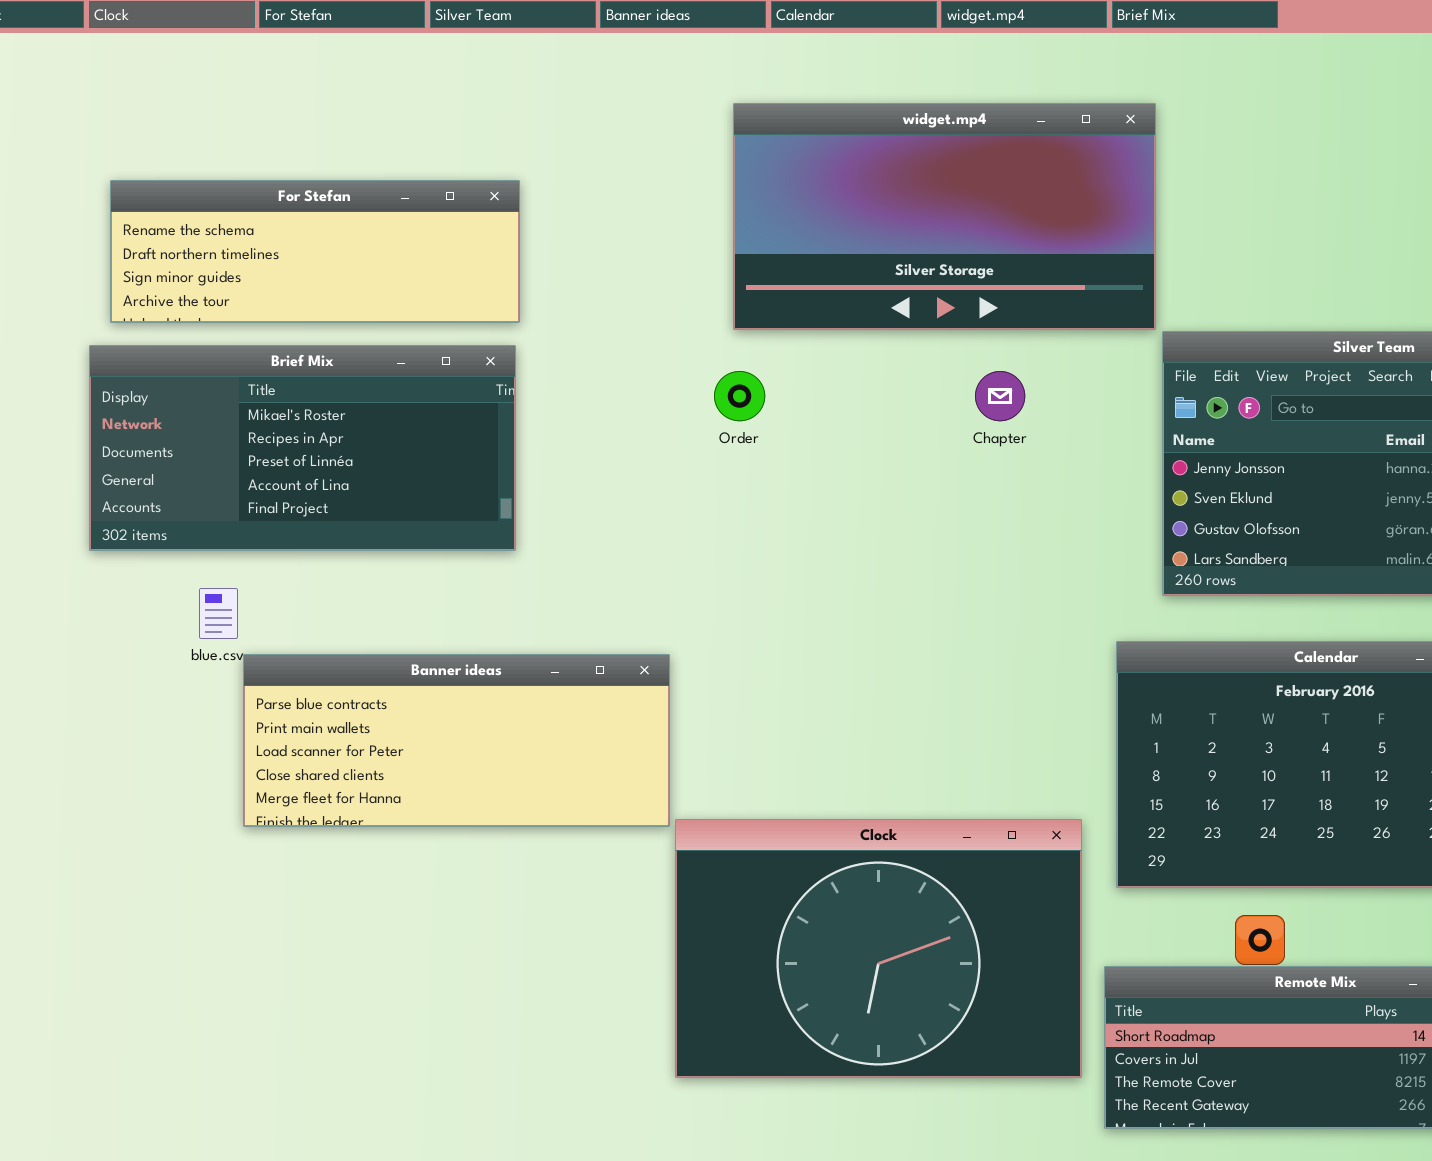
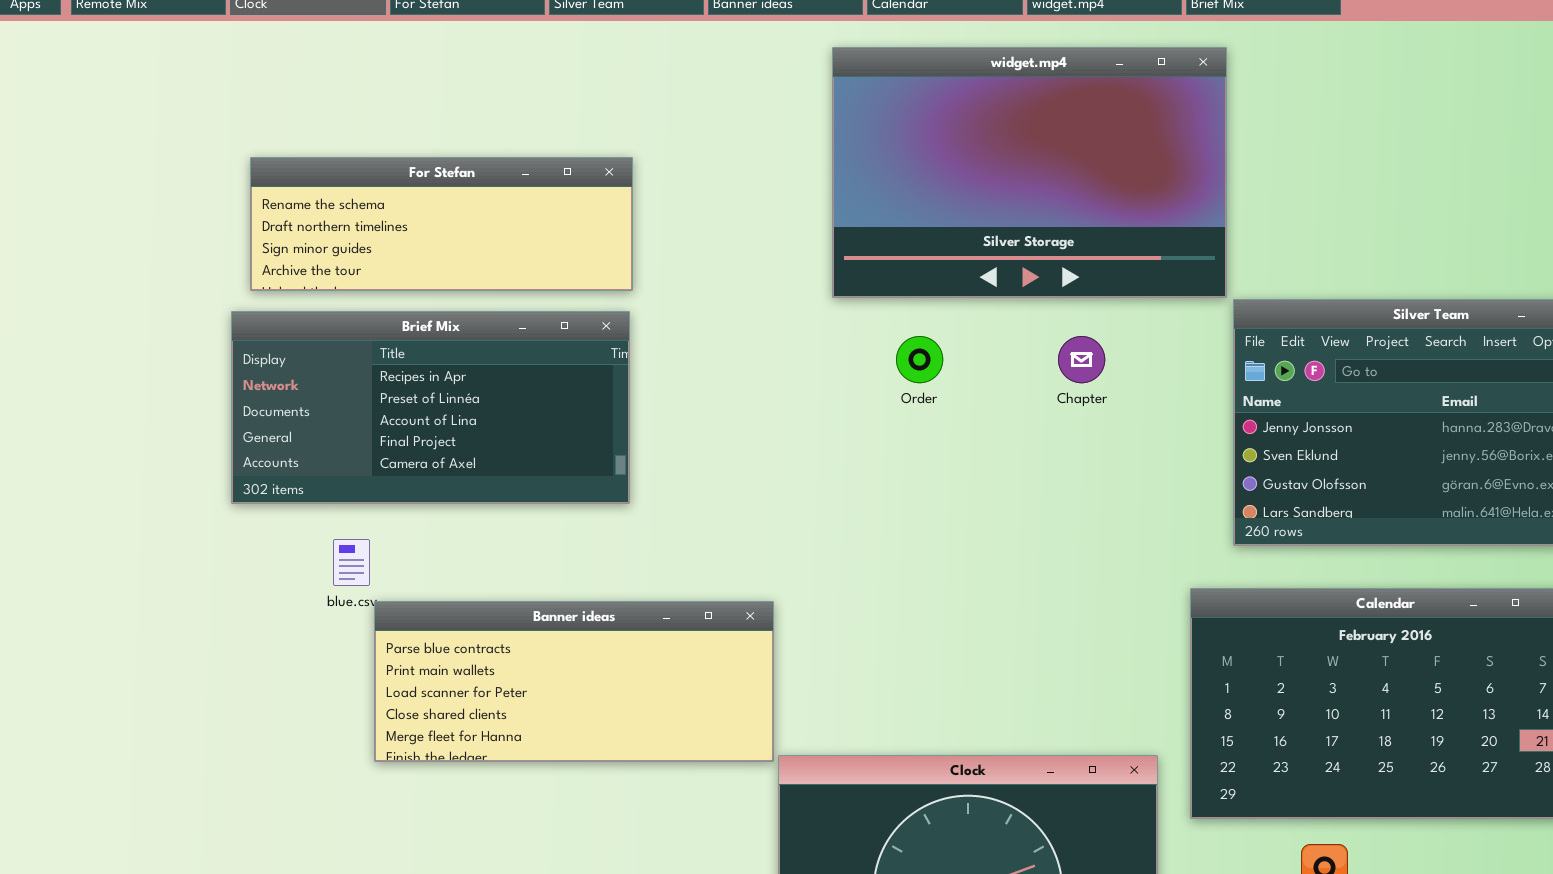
widget.mp4: [733,103,1156,330] -> [832,47,1227,298], resized
Brief Mix: [89,345,516,551] -> [231,311,630,504], scrolled down 1 row
Order: [714,371,765,421] -> [896,336,943,383], moved

